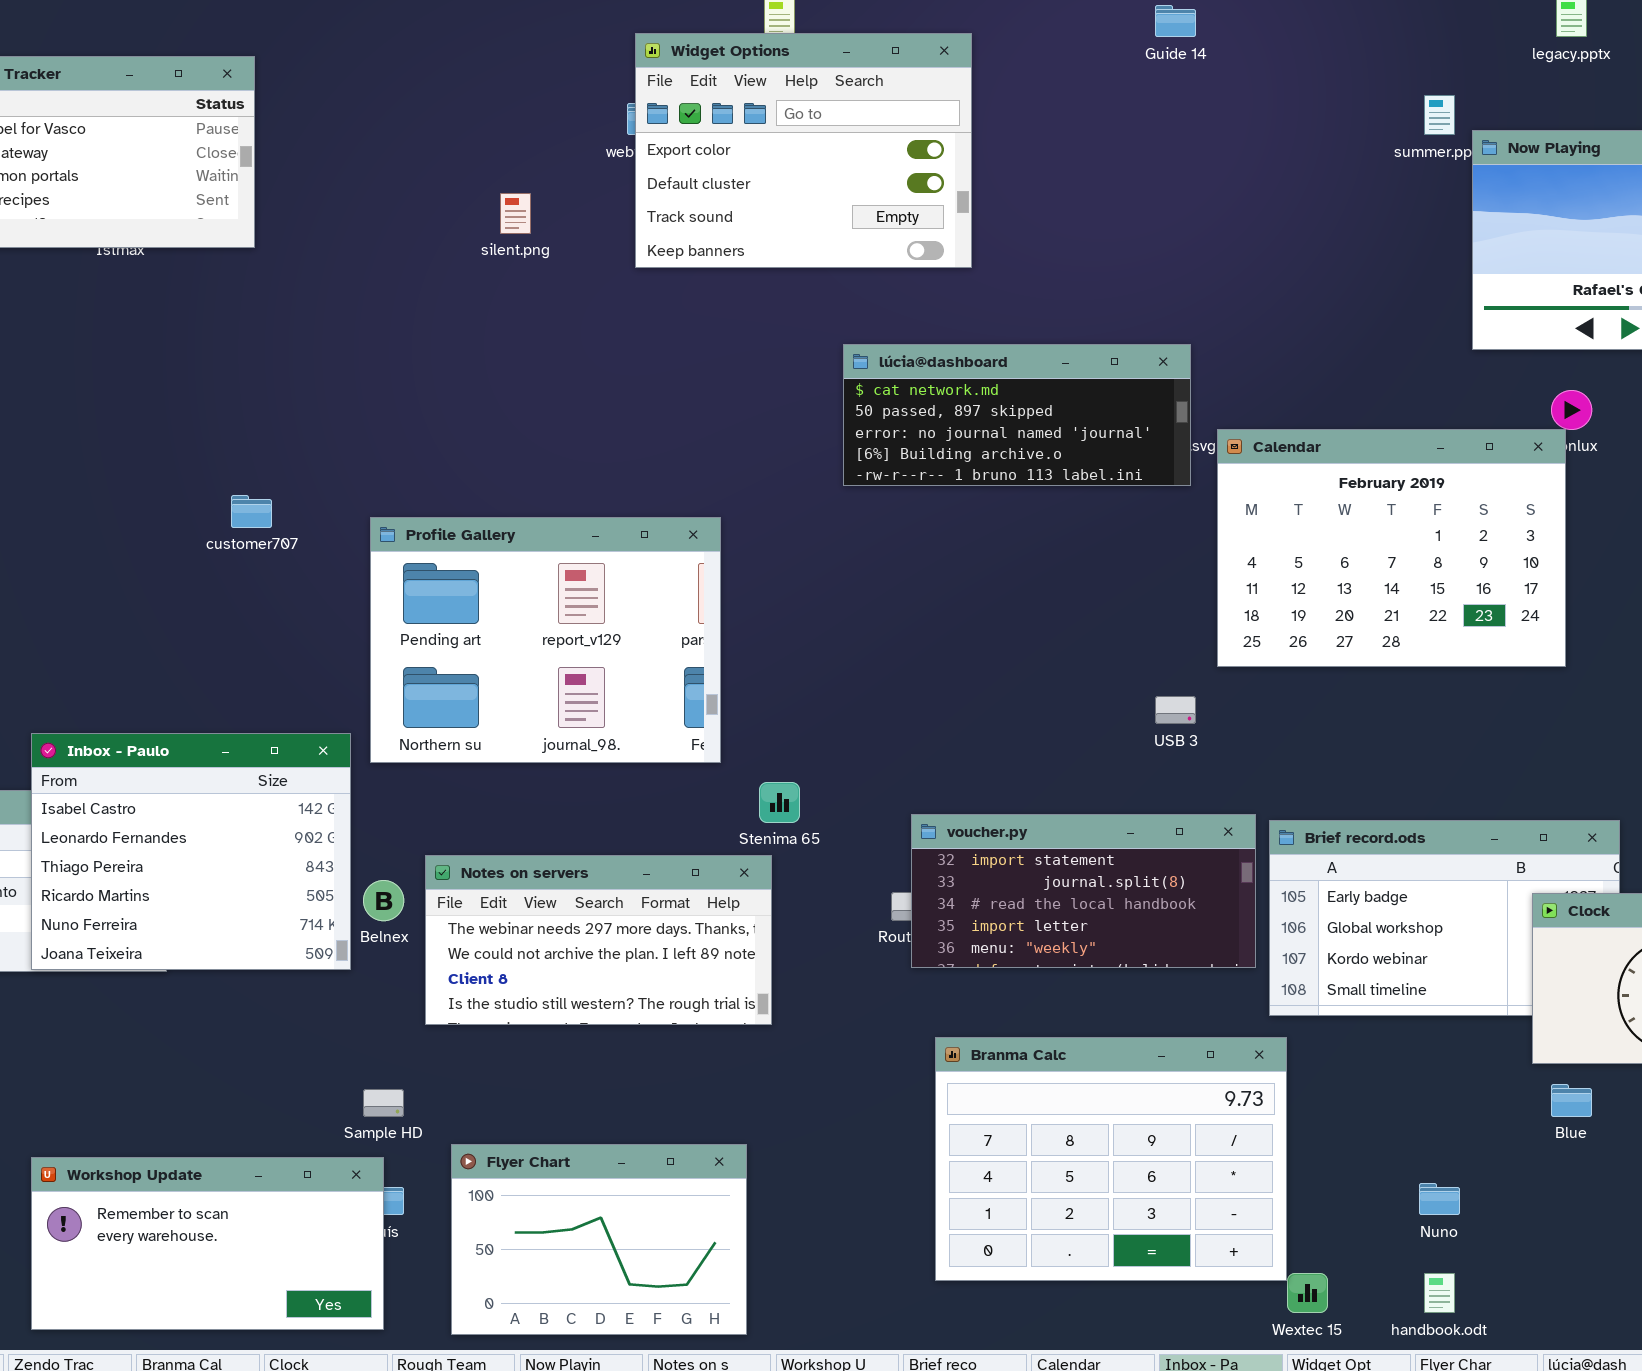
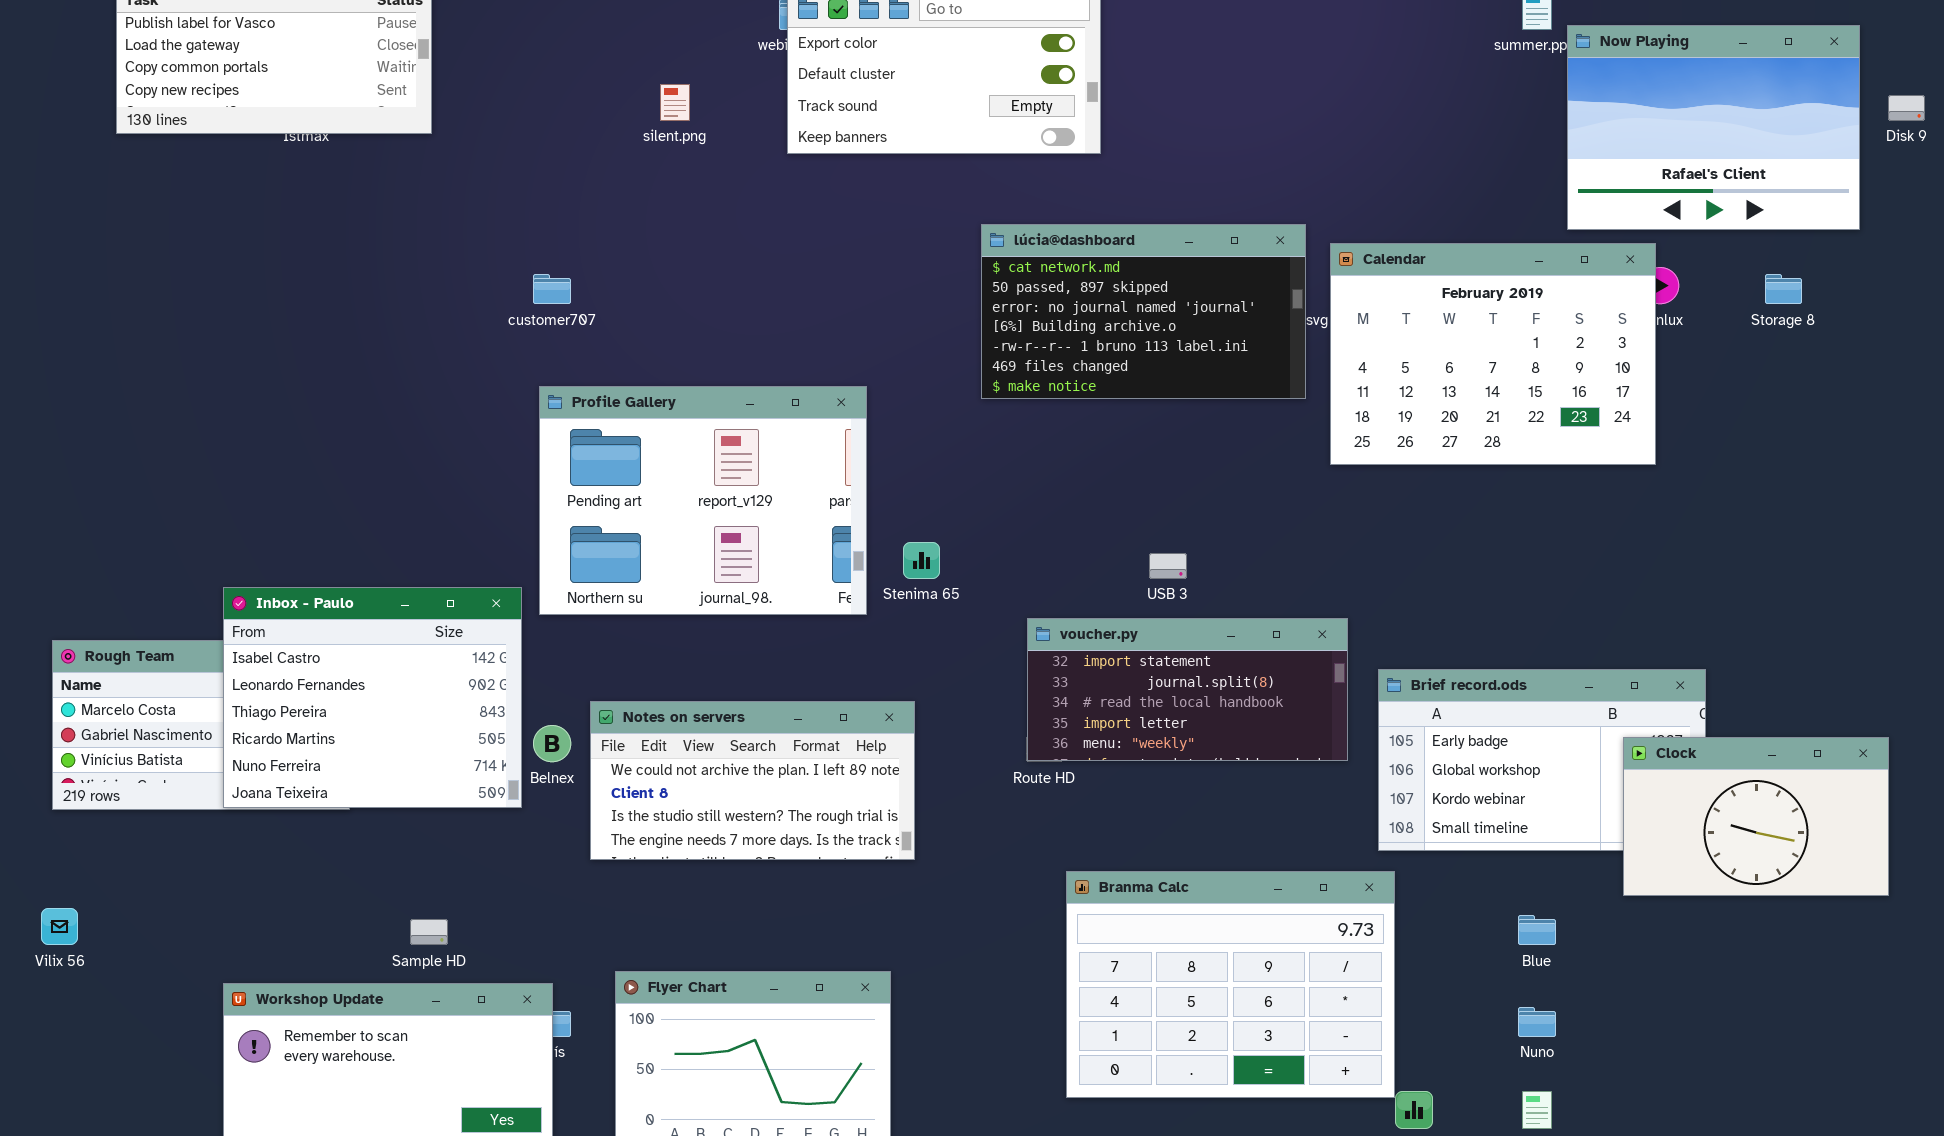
lúcia@dashboard: [843,344,1191,486] -> [981,224,1306,399], resized
Calendar: [1217,429,1566,667] -> [1330,243,1656,465], moved
customer707: [231,495,272,528] -> [533,274,571,304], moved
USB 3: [1155,696,1196,724] -> [1149,553,1187,579], moved
Stenima 65: [759,782,800,823] -> [903,542,940,579], moved
voucher.py: [911,814,1256,968] -> [1027,618,1348,761], moved
Notes on servers: [425,855,772,1025] -> [590,701,915,860], scrolled down 1 row
Blue: [1551,1084,1592,1117] -> [1518,915,1556,945], moved
Sample HD: [363,1089,404,1117] -> [410,919,448,945], moved

